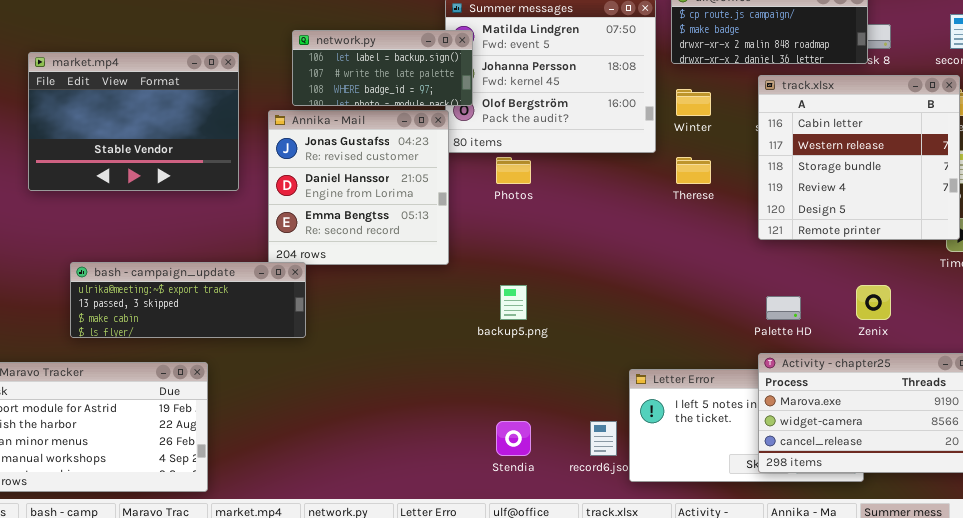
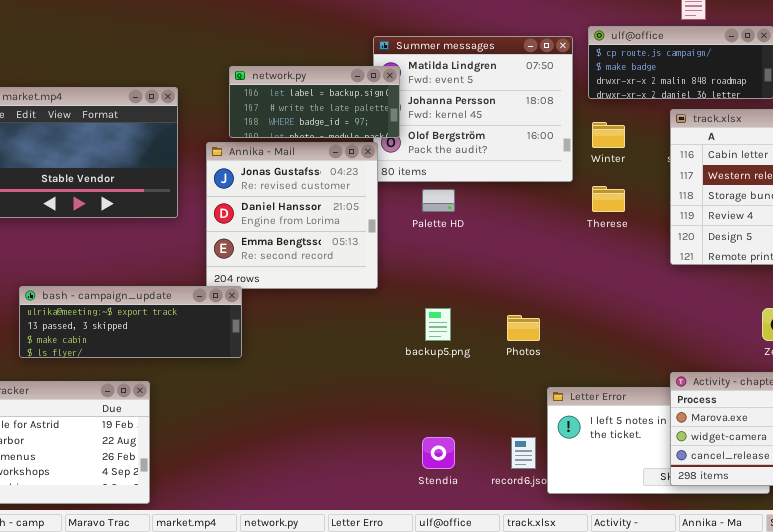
Photos: [496,157,531,184] -> [507,315,540,341], moved
Palette HD: [766,296,801,320] -> [422,189,455,212], moved

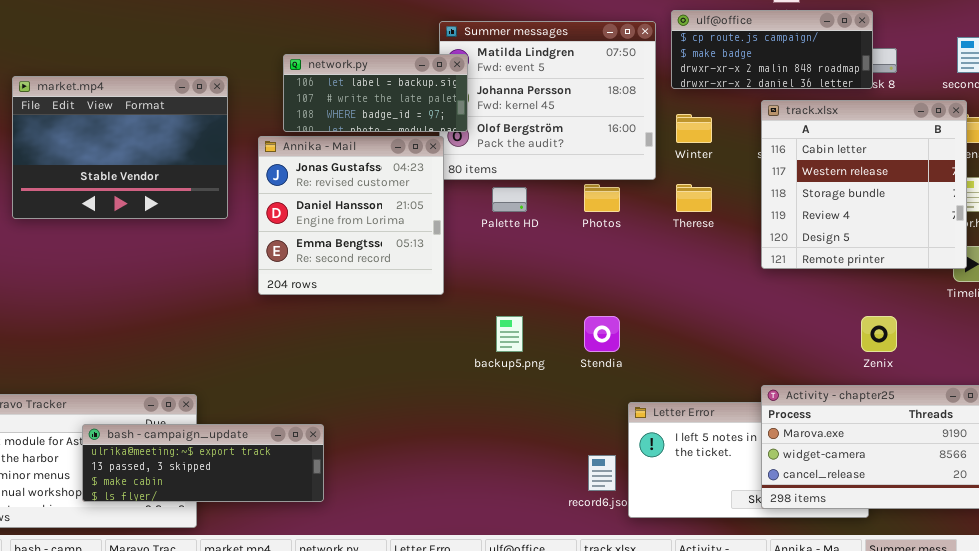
bash - campaign_update: [19,286,242,358] -> [82,424,324,502], moved
Photos: [507,315,540,341] -> [584,184,620,212], moved
Stendia: [422,437,455,469] -> [584,316,620,352], moved

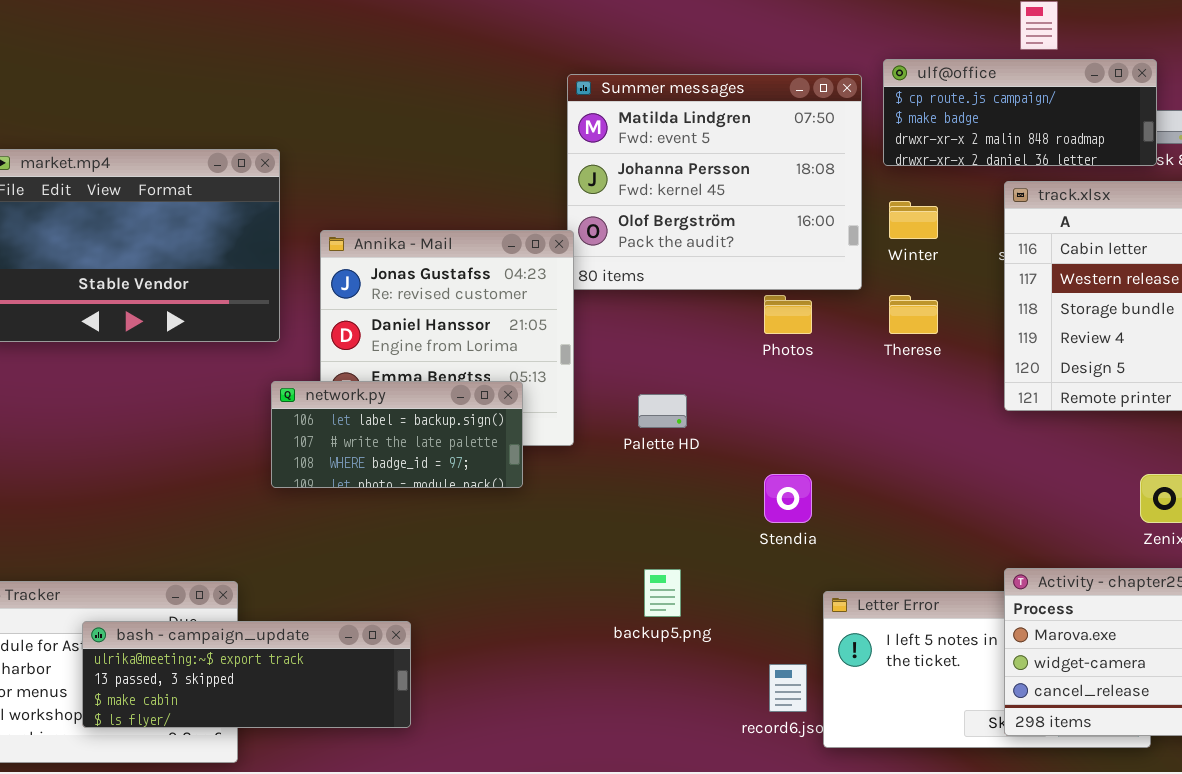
network.py: [283,54,468,132] -> [271,381,523,488], moved
Palette HD: [492,187,527,212] -> [638,394,687,428], moved
backup5.png: [496,316,523,352] -> [644,569,681,617], moved

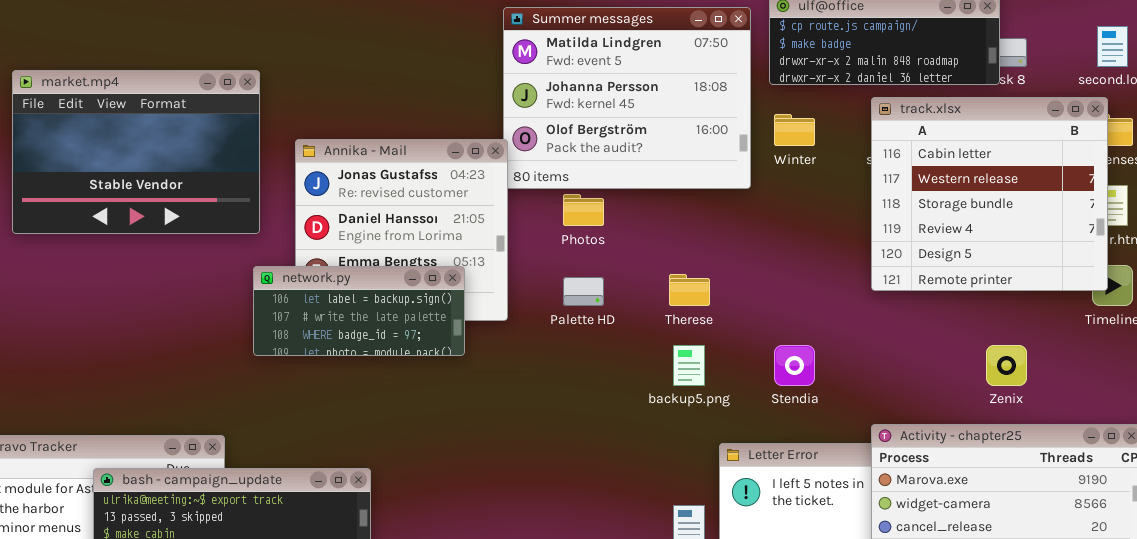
Photos: [764,295,812,334] -> [563,194,604,226], moved
Therese: [889,295,938,334] -> [669,274,710,306], moved
Stendia: [764,474,812,523] -> [774,345,815,386], moved
backup5.png: [644,569,681,617] -> [673,345,705,386], moved

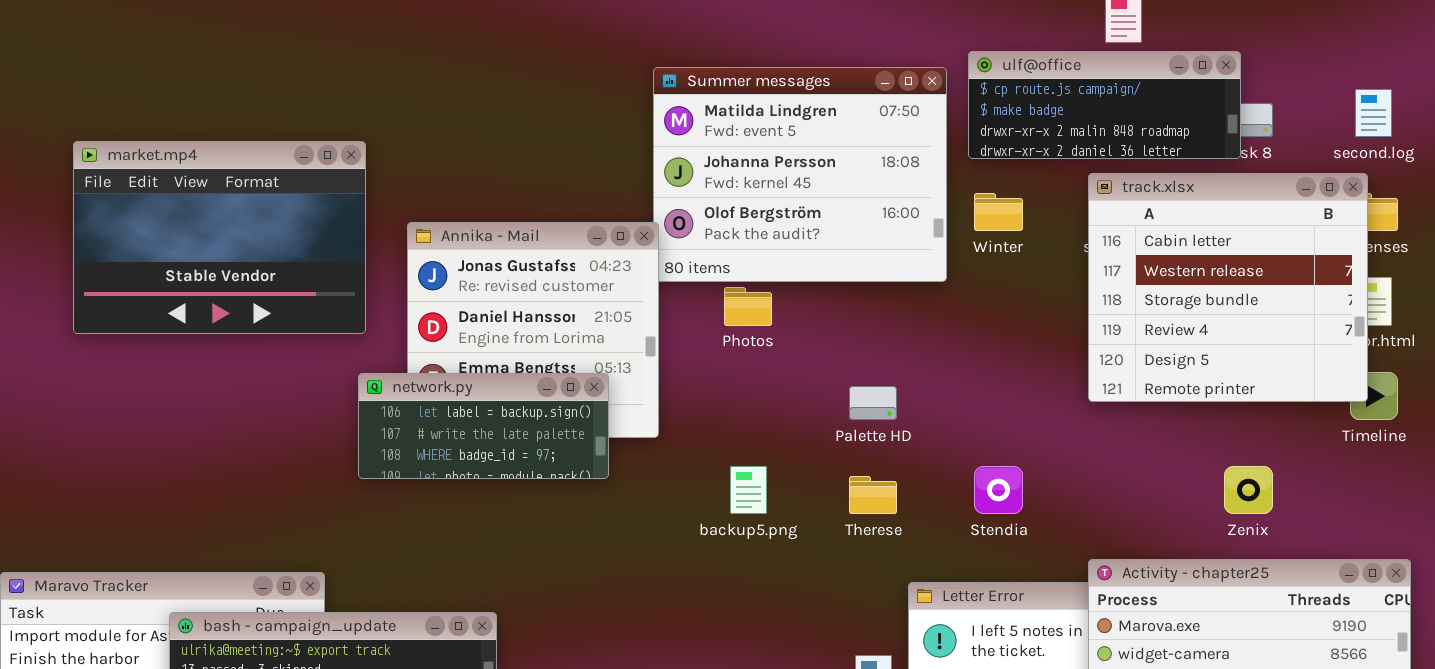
Therese: [669,274,710,306] -> [849,476,897,514], moved
Palette HD: [563,277,604,306] -> [849,386,897,420], moved
backup5.png: [673,345,705,386] -> [730,466,767,514], moved

